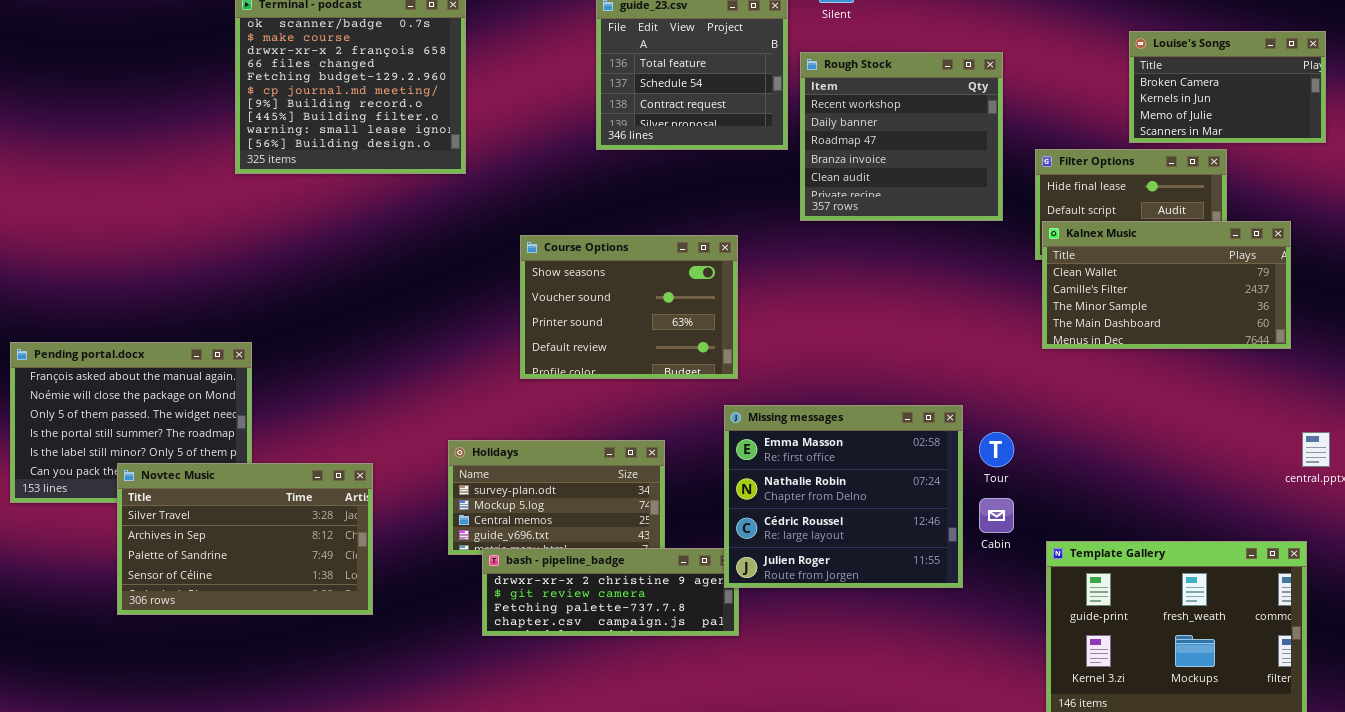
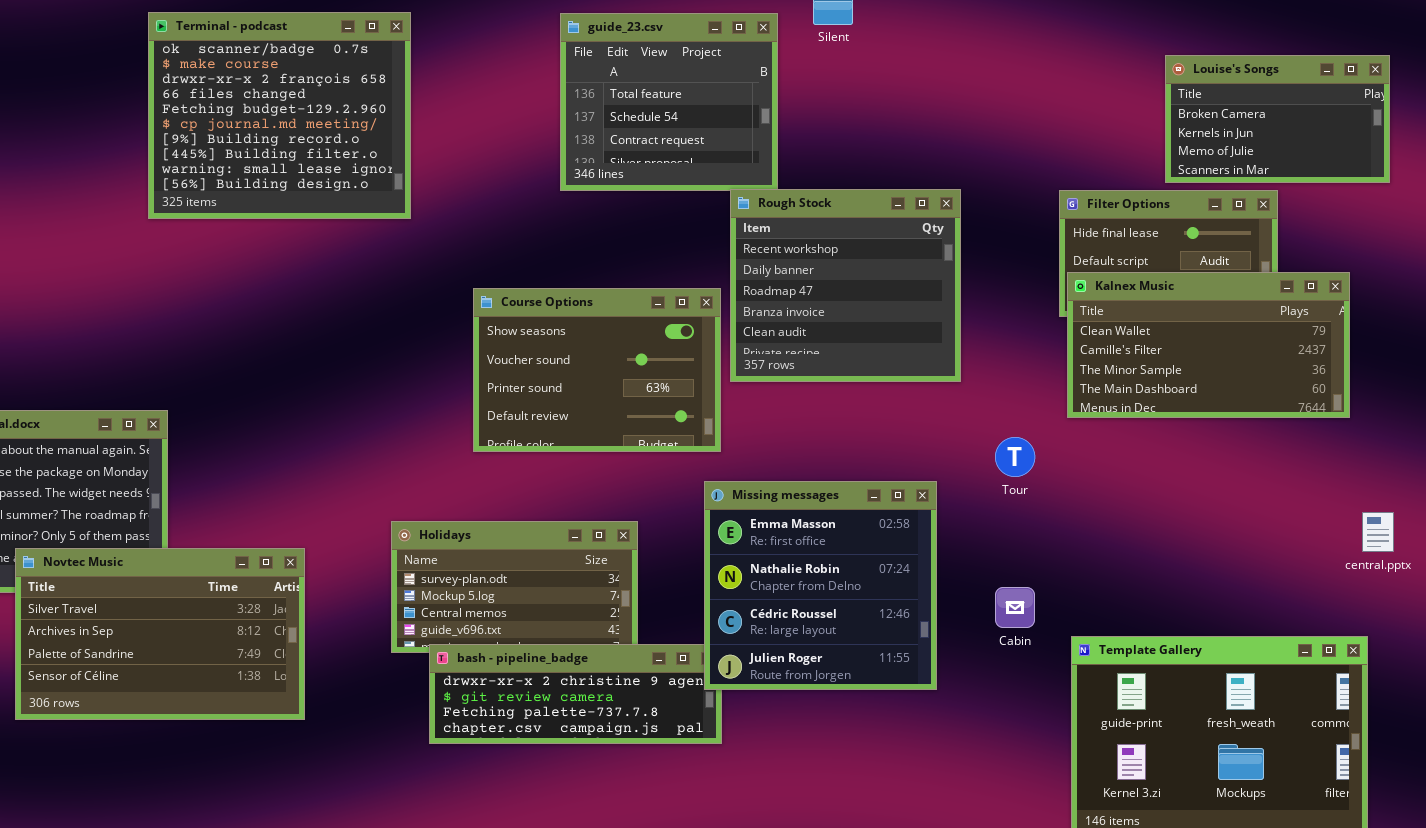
Rough Stock: [800,52,1003,221] -> [730,189,961,382], moved
Missing messages: [724,405,963,588] -> [704,481,937,690], resized
Tour: [979,432,1014,467] -> [995,437,1035,477], moved

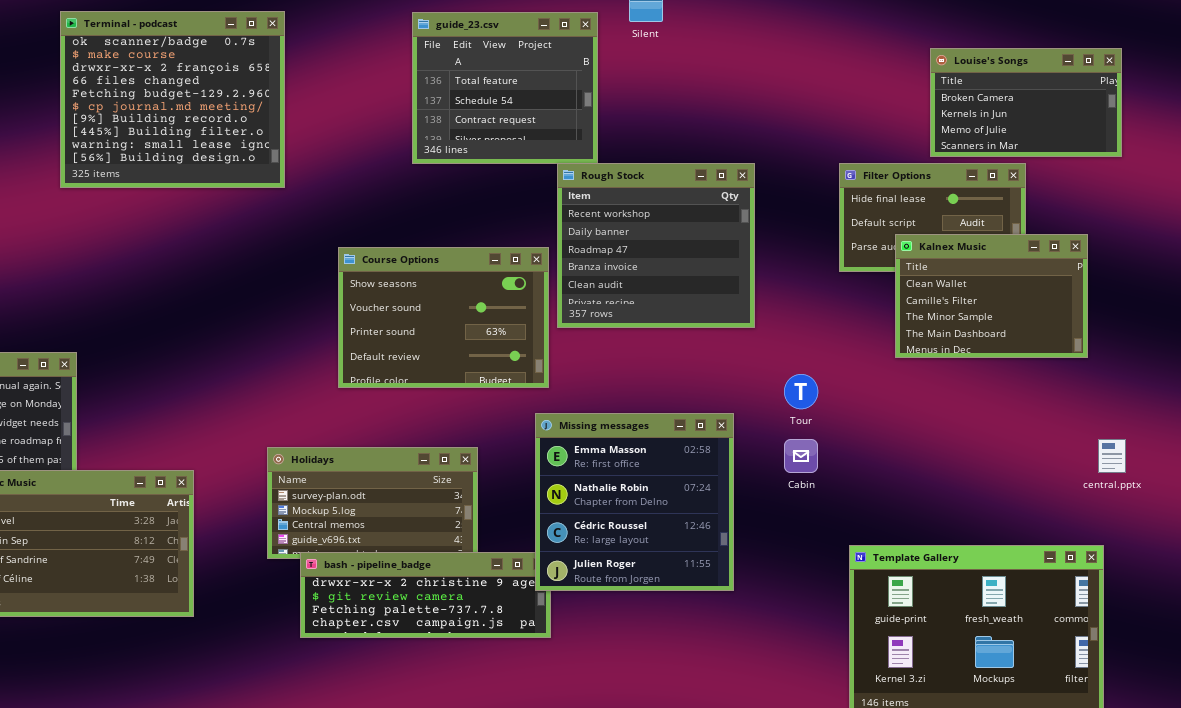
Kalnex Music: [1067,272,1350,418] -> [895,234,1088,358], resized
Cabin: [995,587,1035,628] -> [784,439,818,473], moved

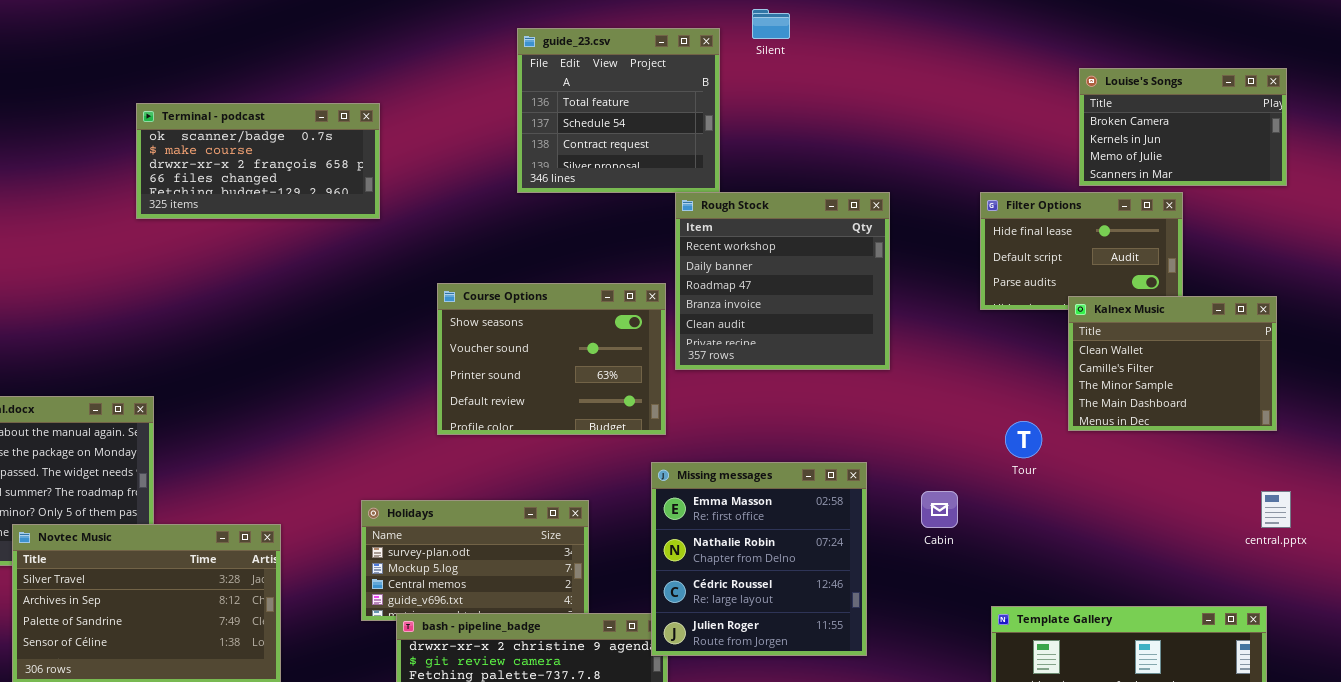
Terminal - podcast: [60,11,285,188] -> [136,103,380,219], resized
Kalnex Music: [895,234,1088,358] -> [1068,296,1277,431], moved
Tour: [784,374,818,409] -> [1005,421,1042,458], moved

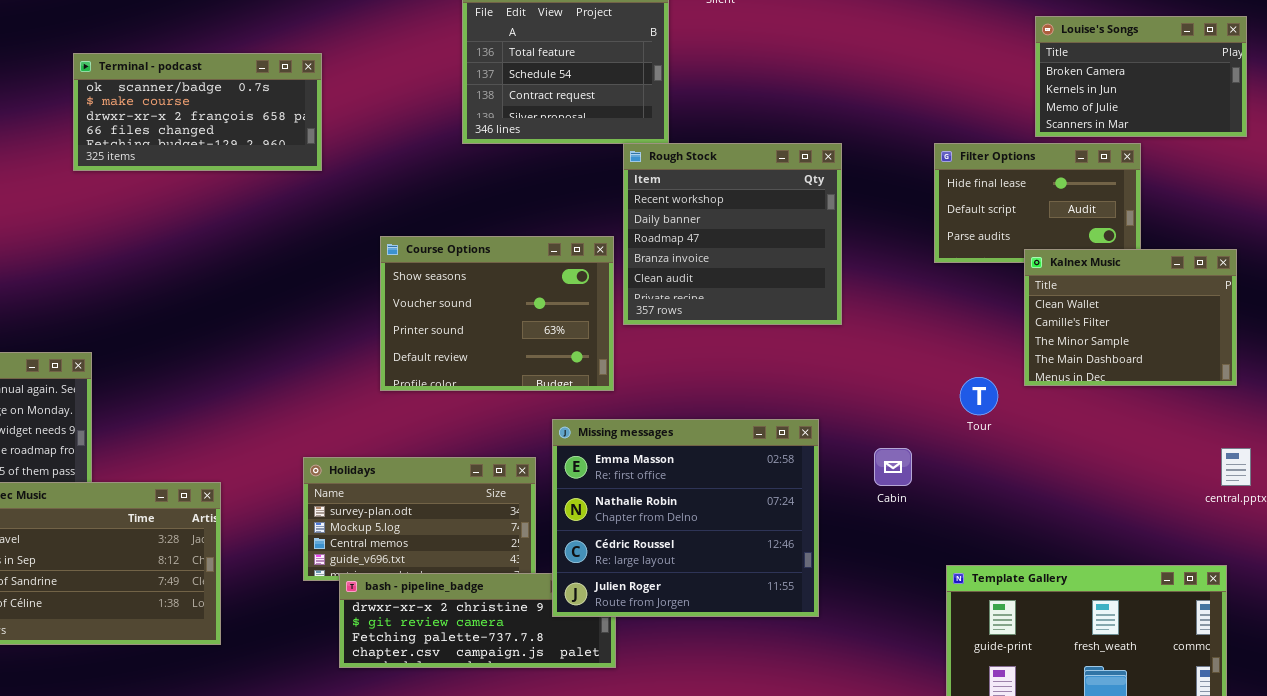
Missing messages: [651,462,867,656] -> [552,419,819,617], resized

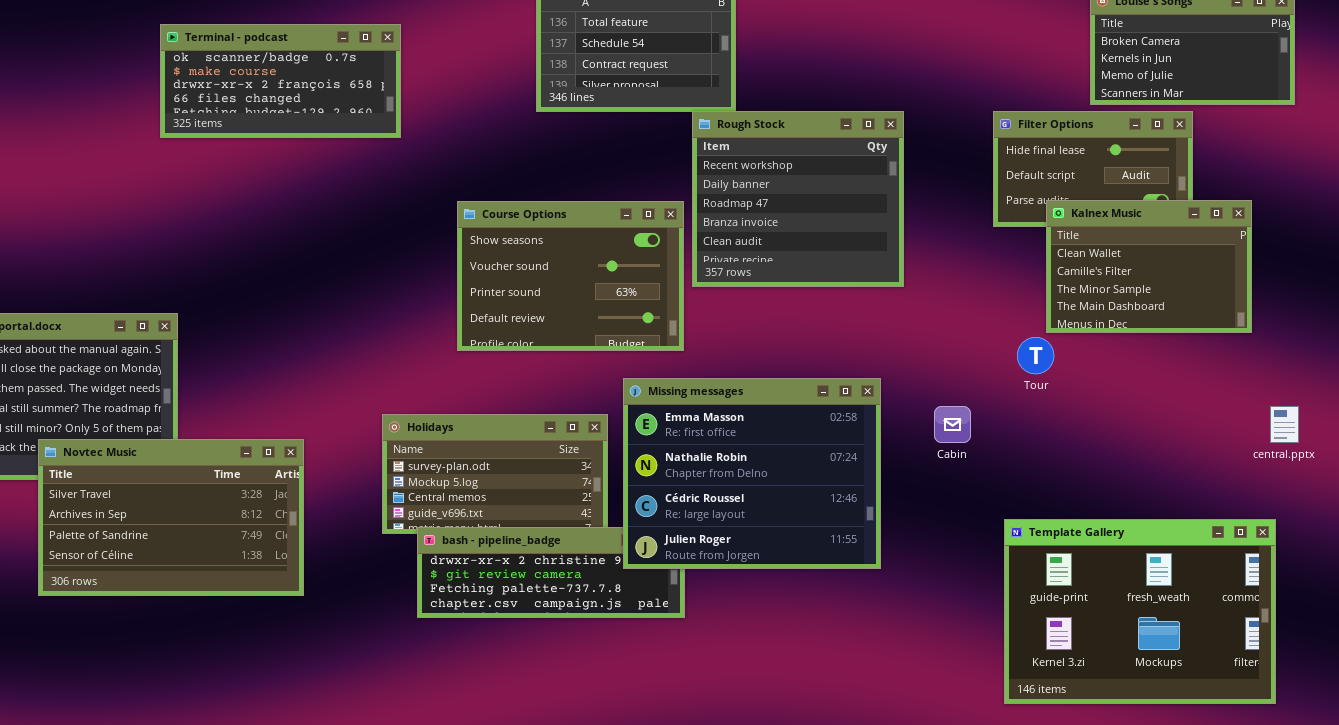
Kalnex Music: [1024,249,1237,386] -> [1046,200,1252,333], moved

